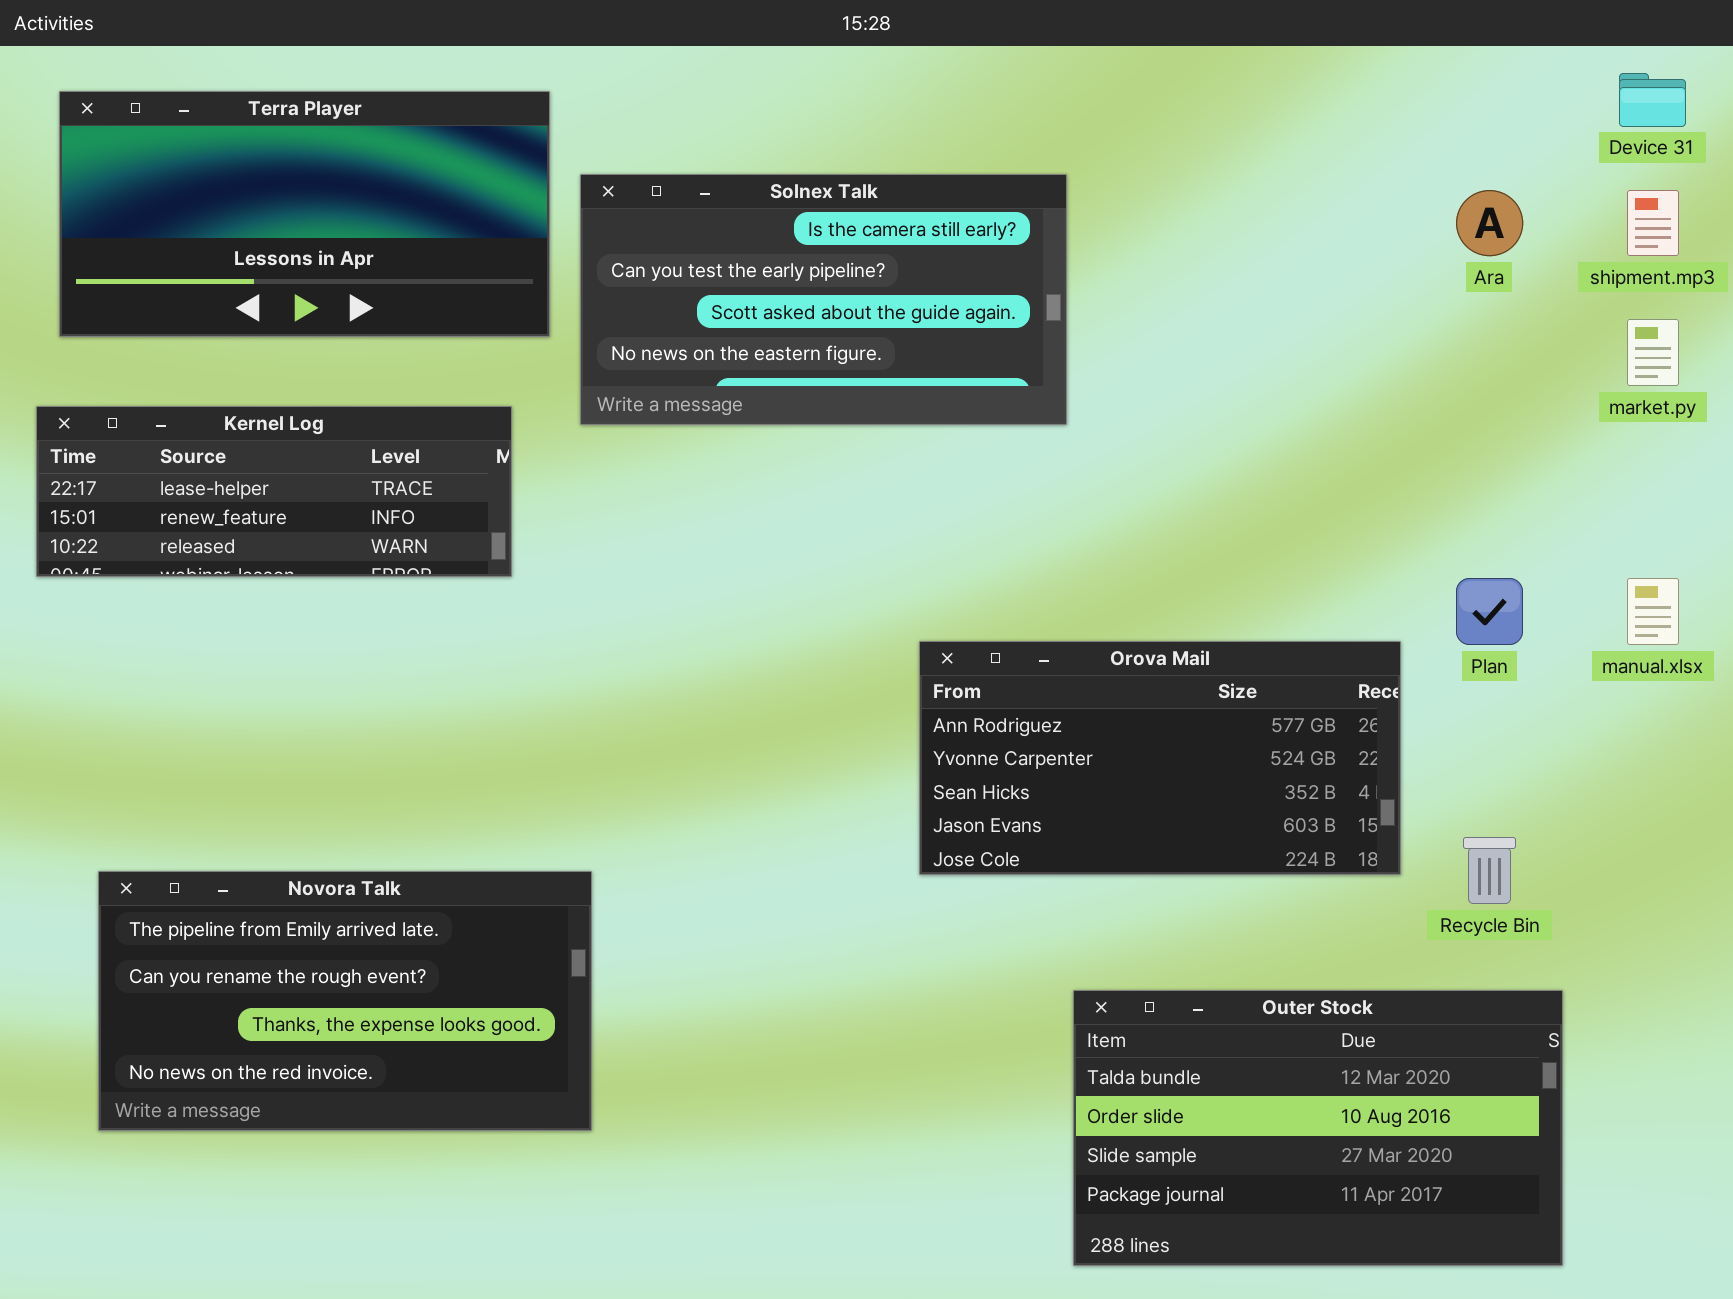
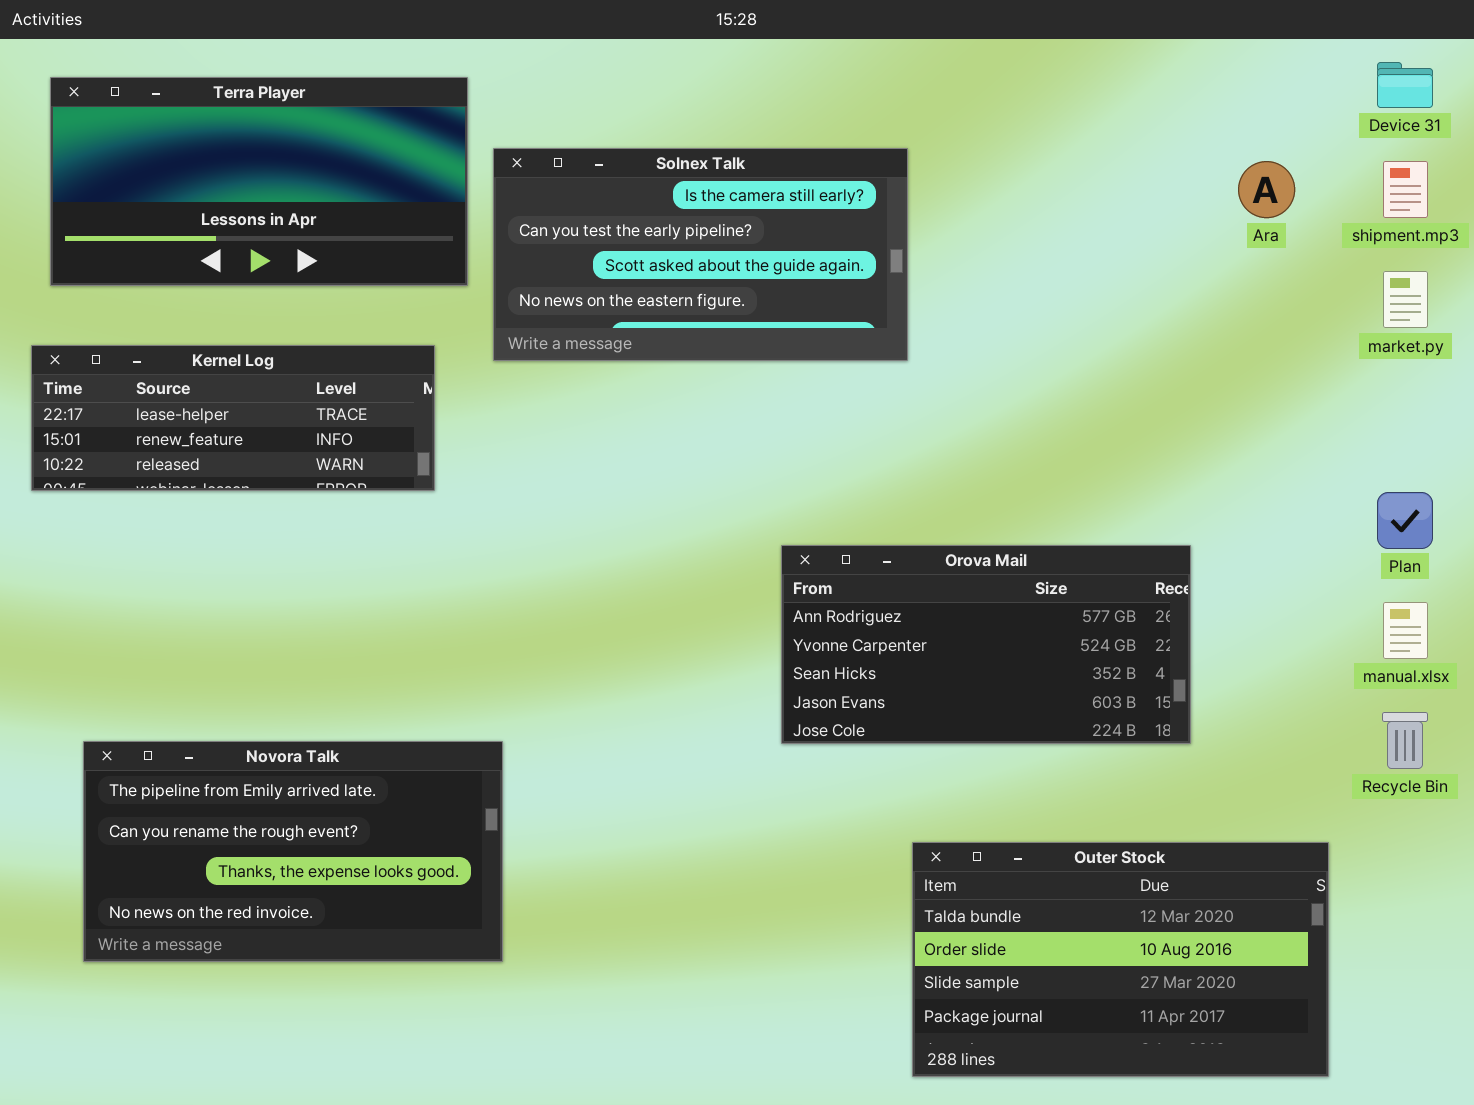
Plan: [1456,578,1523,645] -> [1377,492,1433,549], moved
manual.xlsx: [1627,578,1679,645] -> [1383,602,1428,659], moved
Recycle Bin: [1463,837,1516,904] -> [1382,712,1428,769], moved

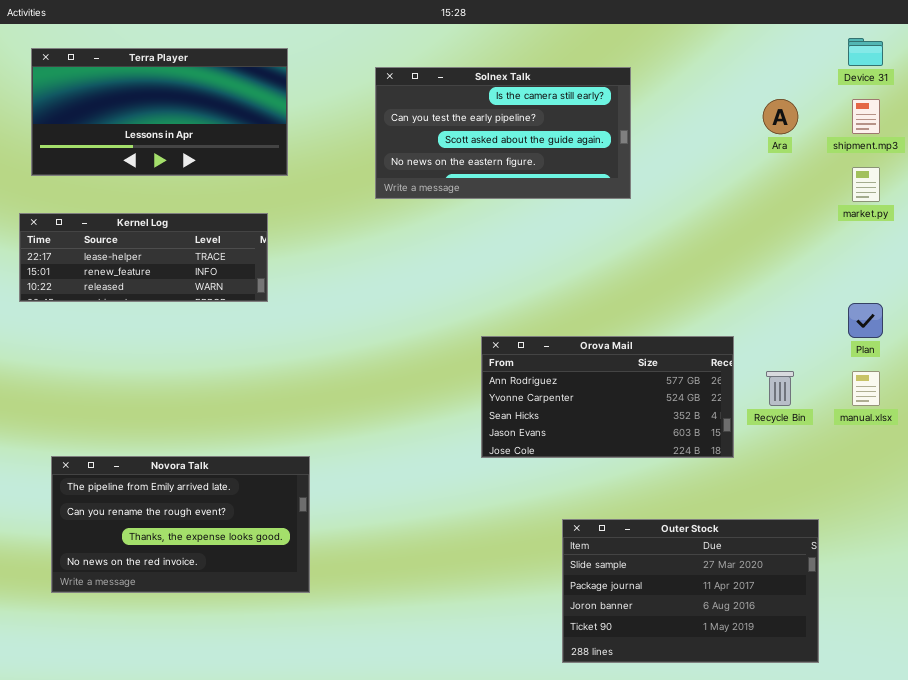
Solnex Talk: [493,148,908,361] -> [375,67,631,199], moved
Recycle Bin: [1382,712,1428,769] -> [766,371,794,406], moved
Outer Stock: [912,842,1329,1077] -> [562,519,819,663], scrolled down 2 rows

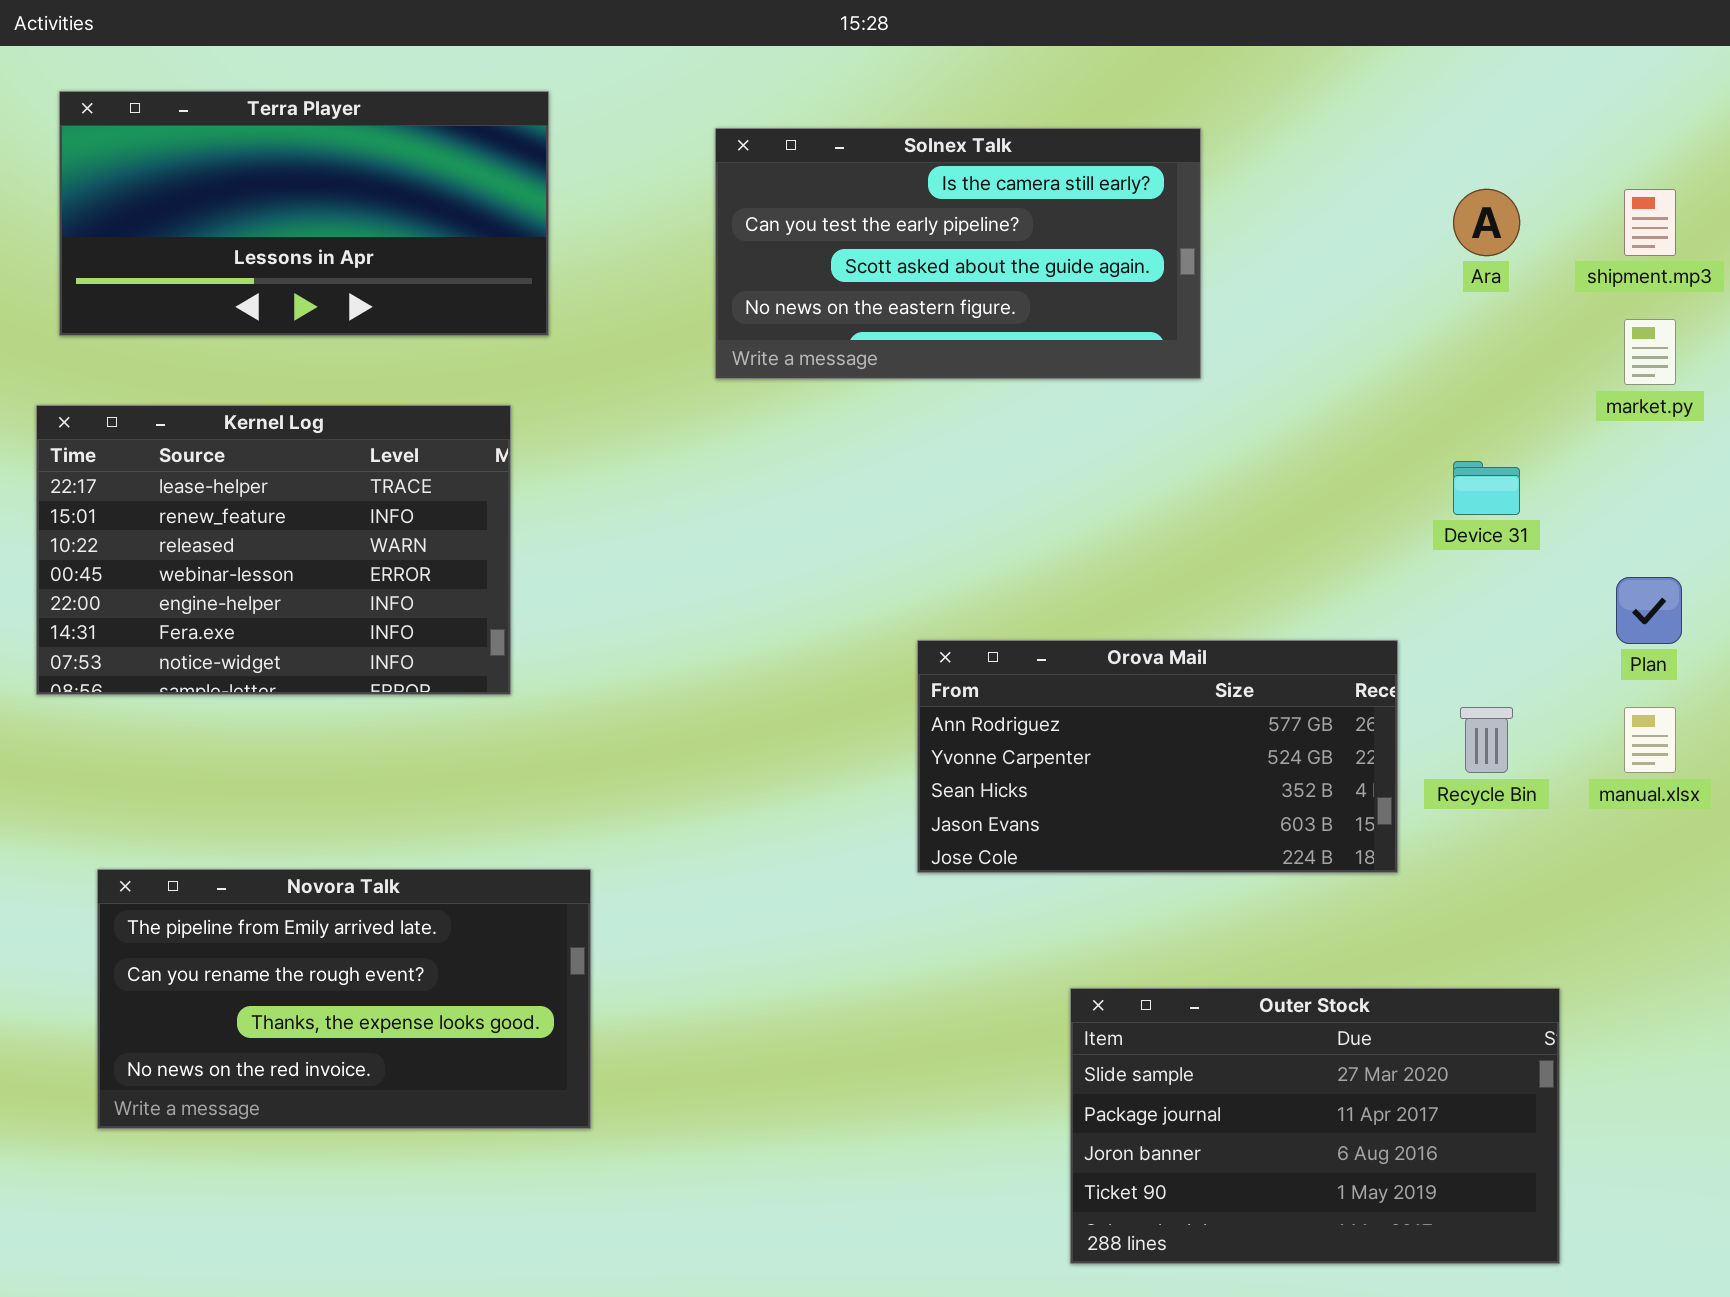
Device 31: [848,38,883,66] -> [1453,461,1520,515], moved
Kernel Log: [19,213,268,302] -> [36,405,511,695], resized

